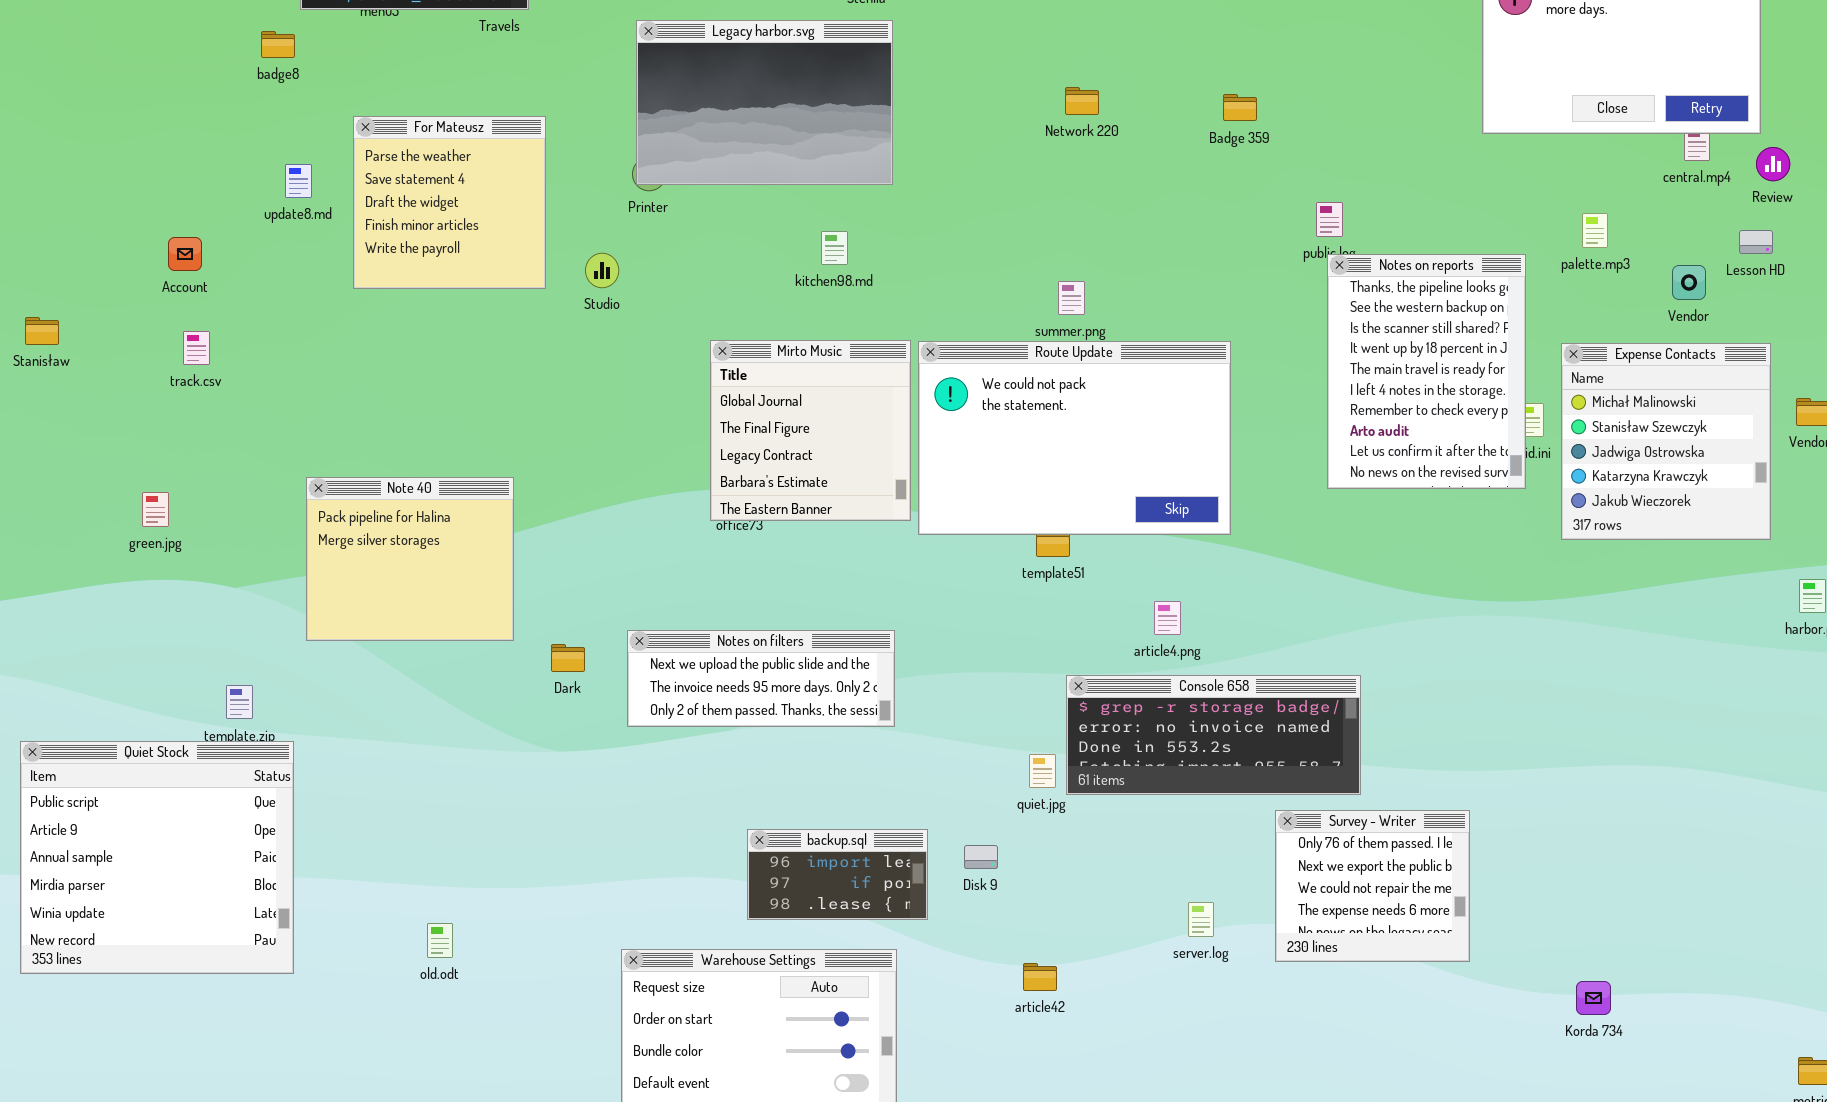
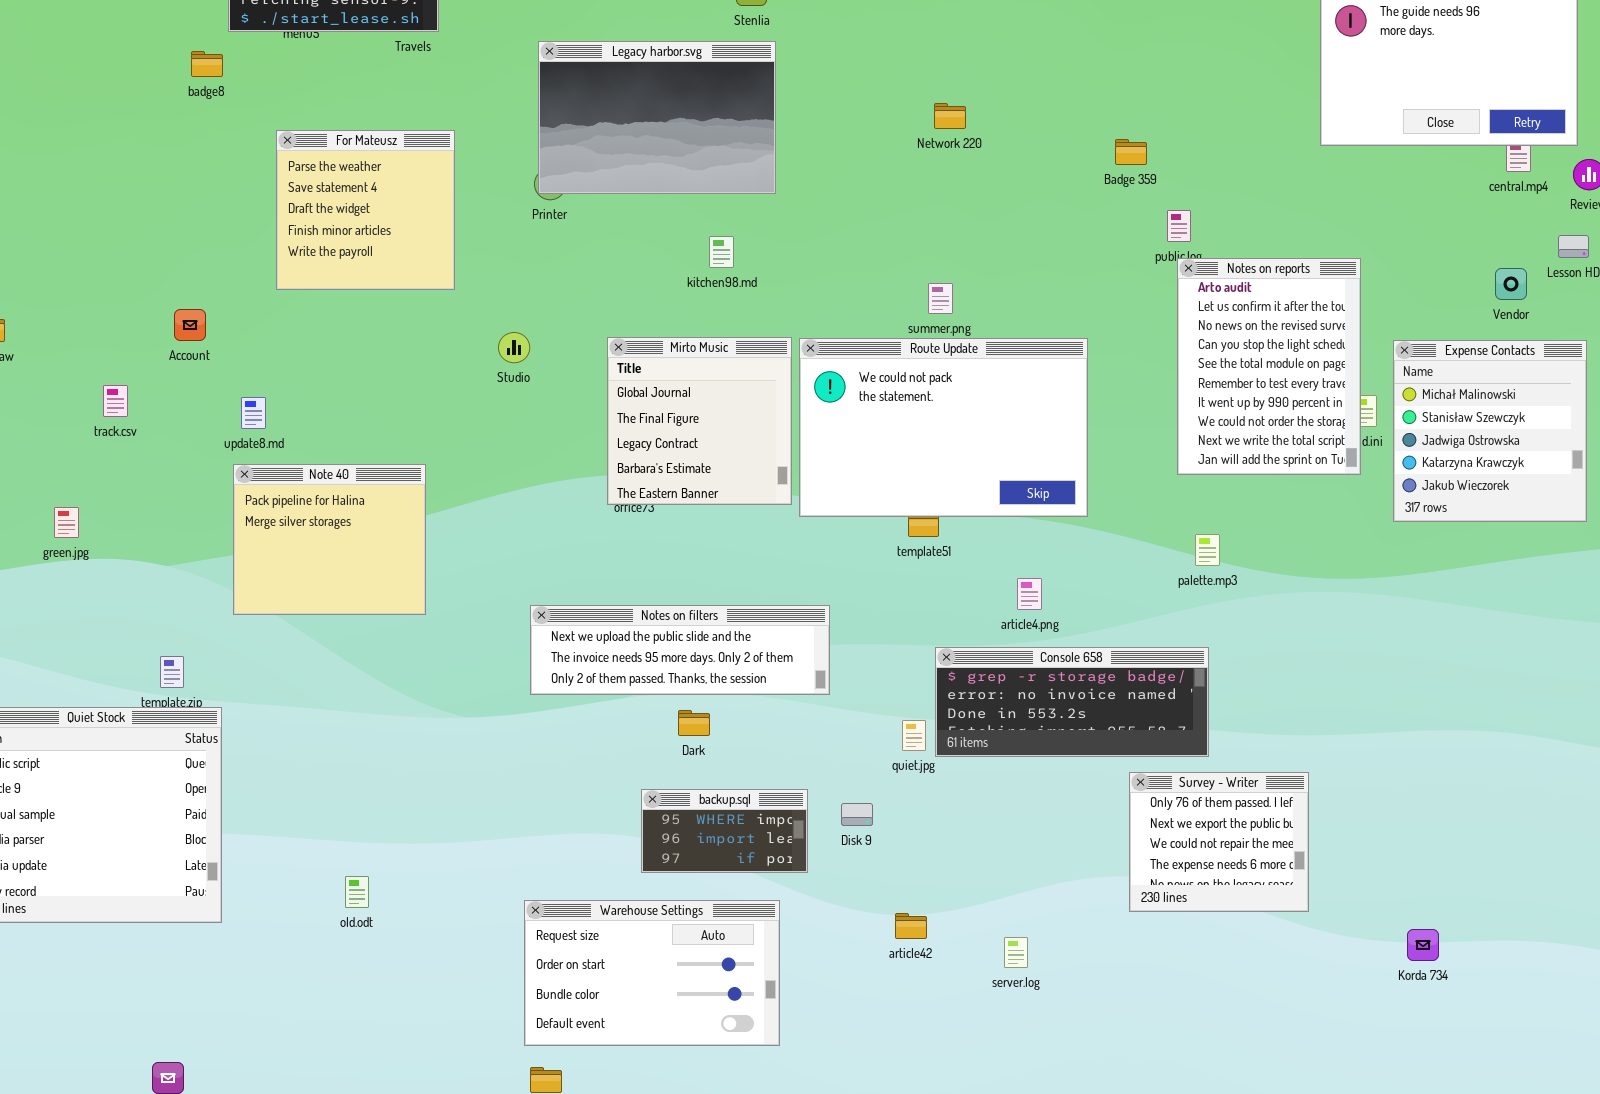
Badge 359: [1223,94,1257,121] -> [1115,139,1147,165], moved
update8.md: [285,164,312,198] -> [241,397,266,429], moved
palette.mp3: [1582,213,1608,248] -> [1195,534,1220,566], moved
Account: [168,237,202,271] -> [174,309,206,341], moved
Studio: [585,253,619,288] -> [498,332,530,363], moved
Notes on reports: [1327,254,1526,489] -> [1177,258,1361,475], scrolled down 7 rows
track.csv: [183,331,210,365] -> [103,385,128,417], moved
green.jpg: [142,492,169,527] -> [54,507,79,538], moved
Notes on filters: [627,630,895,727] -> [530,605,830,695], resized
Dark: [551,644,585,672] -> [678,710,710,736], moved
backup.sql: [747,829,928,920] -> [641,789,808,873], scrolled up 1 row
server.log: [1188,902,1214,937] -> [1004,937,1028,968], moved

